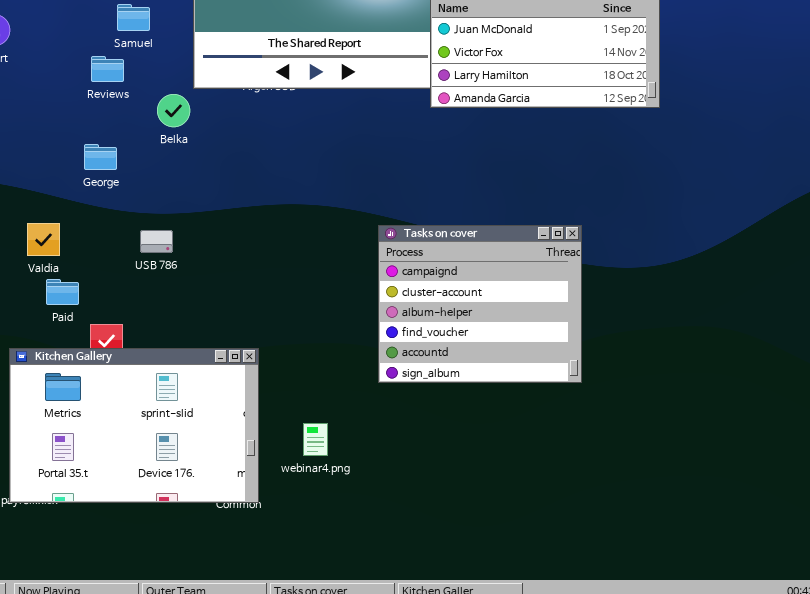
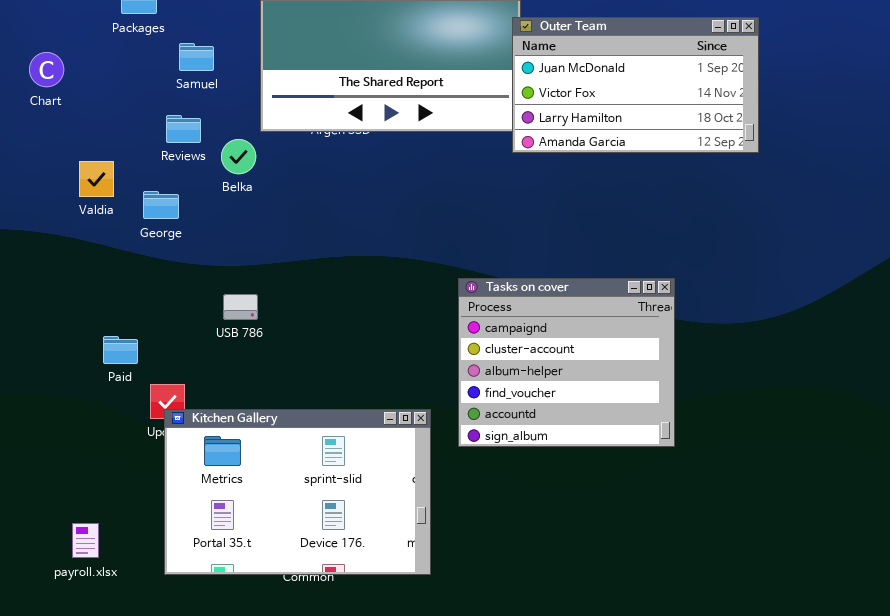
Reviews: [91,56,124,82] -> [166,115,201,143], moved
Valdia: [27,223,60,256] -> [79,161,114,197], moved
USB 786: [140,230,173,253] -> [223,294,258,320], moved
Kitchen Gallery: [9,348,259,503] -> [164,409,431,575], moved

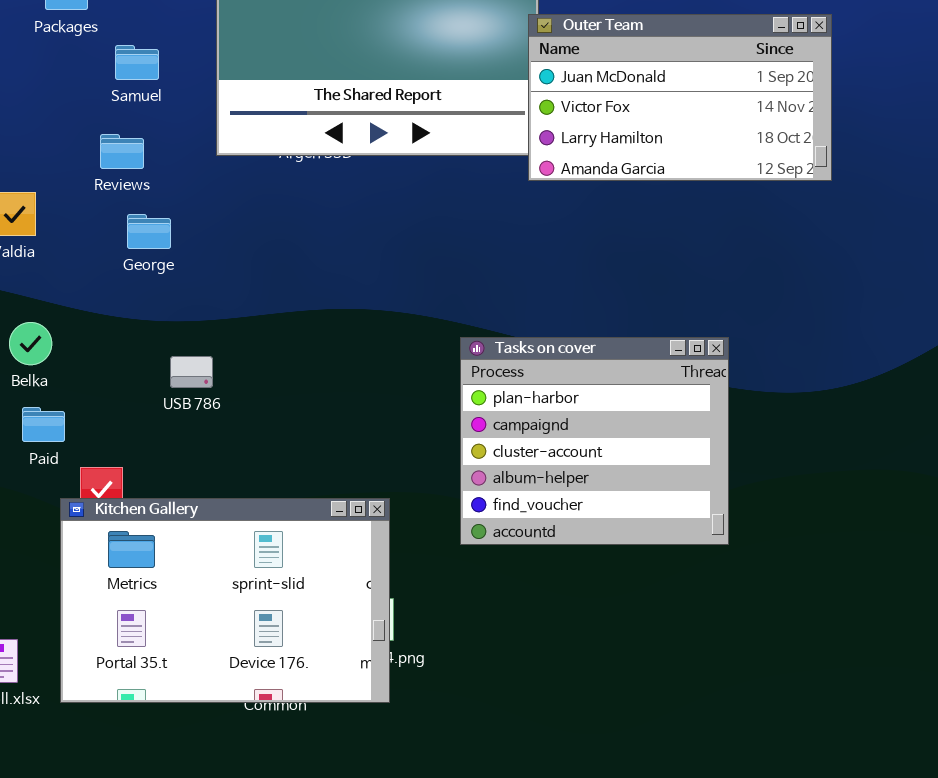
Belka: [221,139,256,174] -> [9,322,52,365], moved
George: [143,191,179,219] -> [127,214,171,249], moved
Tasks on cover: [458,278,675,447] -> [460,337,729,545], scrolled up 1 row
Kitchen Gallery: [164,409,431,575] -> [60,498,390,703], moved

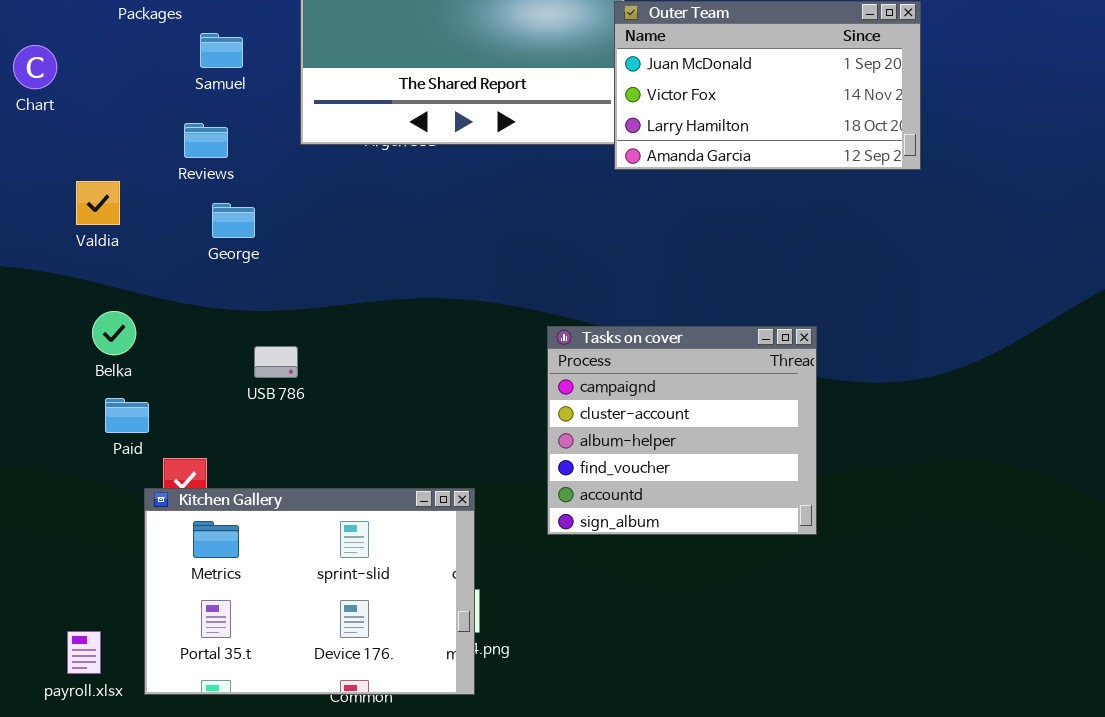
Tasks on cover: [460,337,729,545] -> [547,326,817,535], scrolled down 1 row

